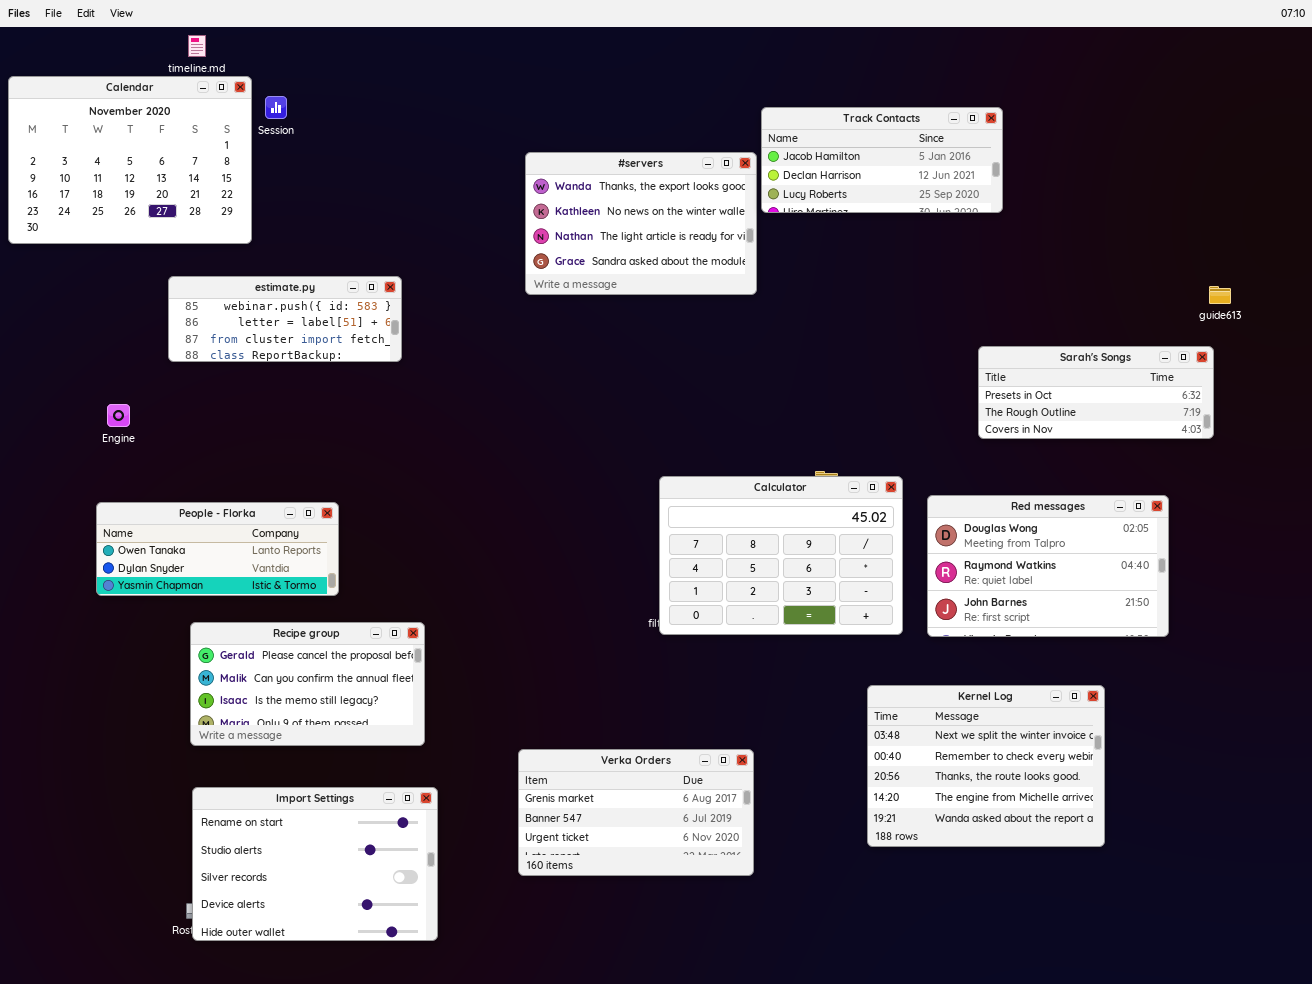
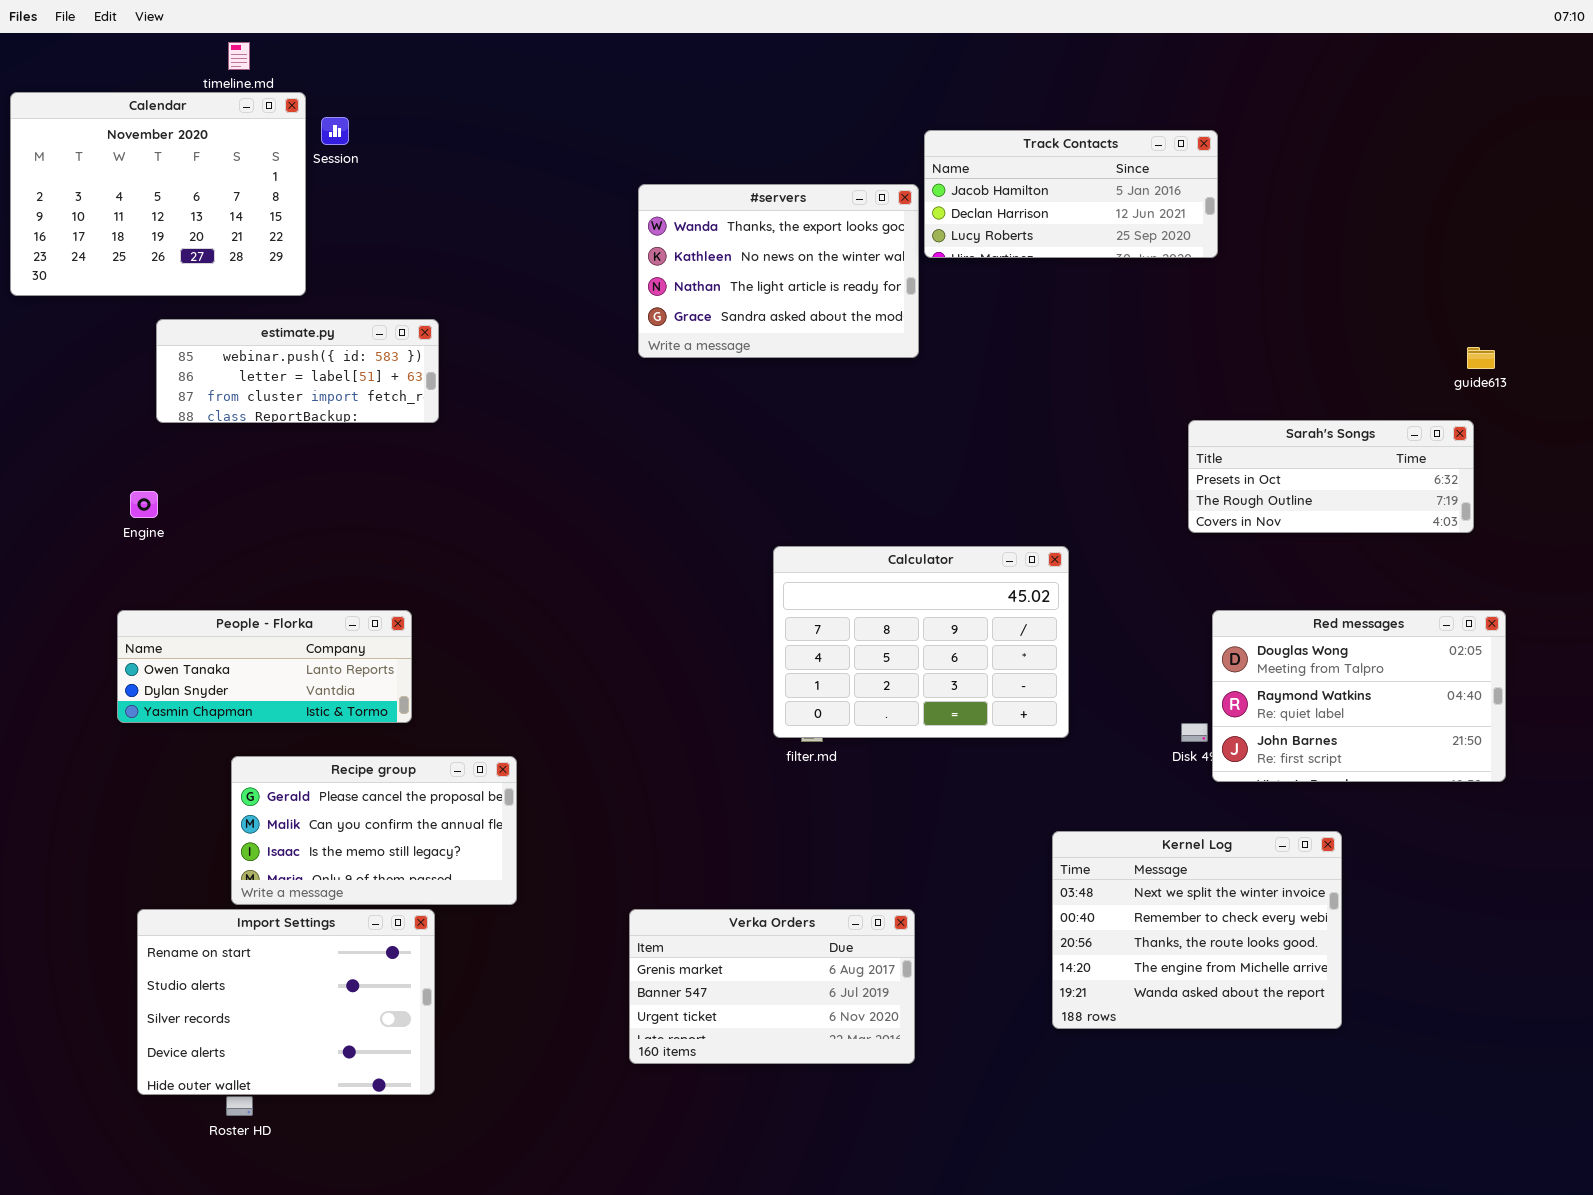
estimate.py: [168,276,402,362] -> [156,319,439,423], moved
Calculator: [659,476,903,635] -> [773,546,1069,738], moved
Red messages: [927,495,1169,637] -> [1212,610,1506,782], moved
Import Settings: [192,787,438,941] -> [137,909,435,1095], moved

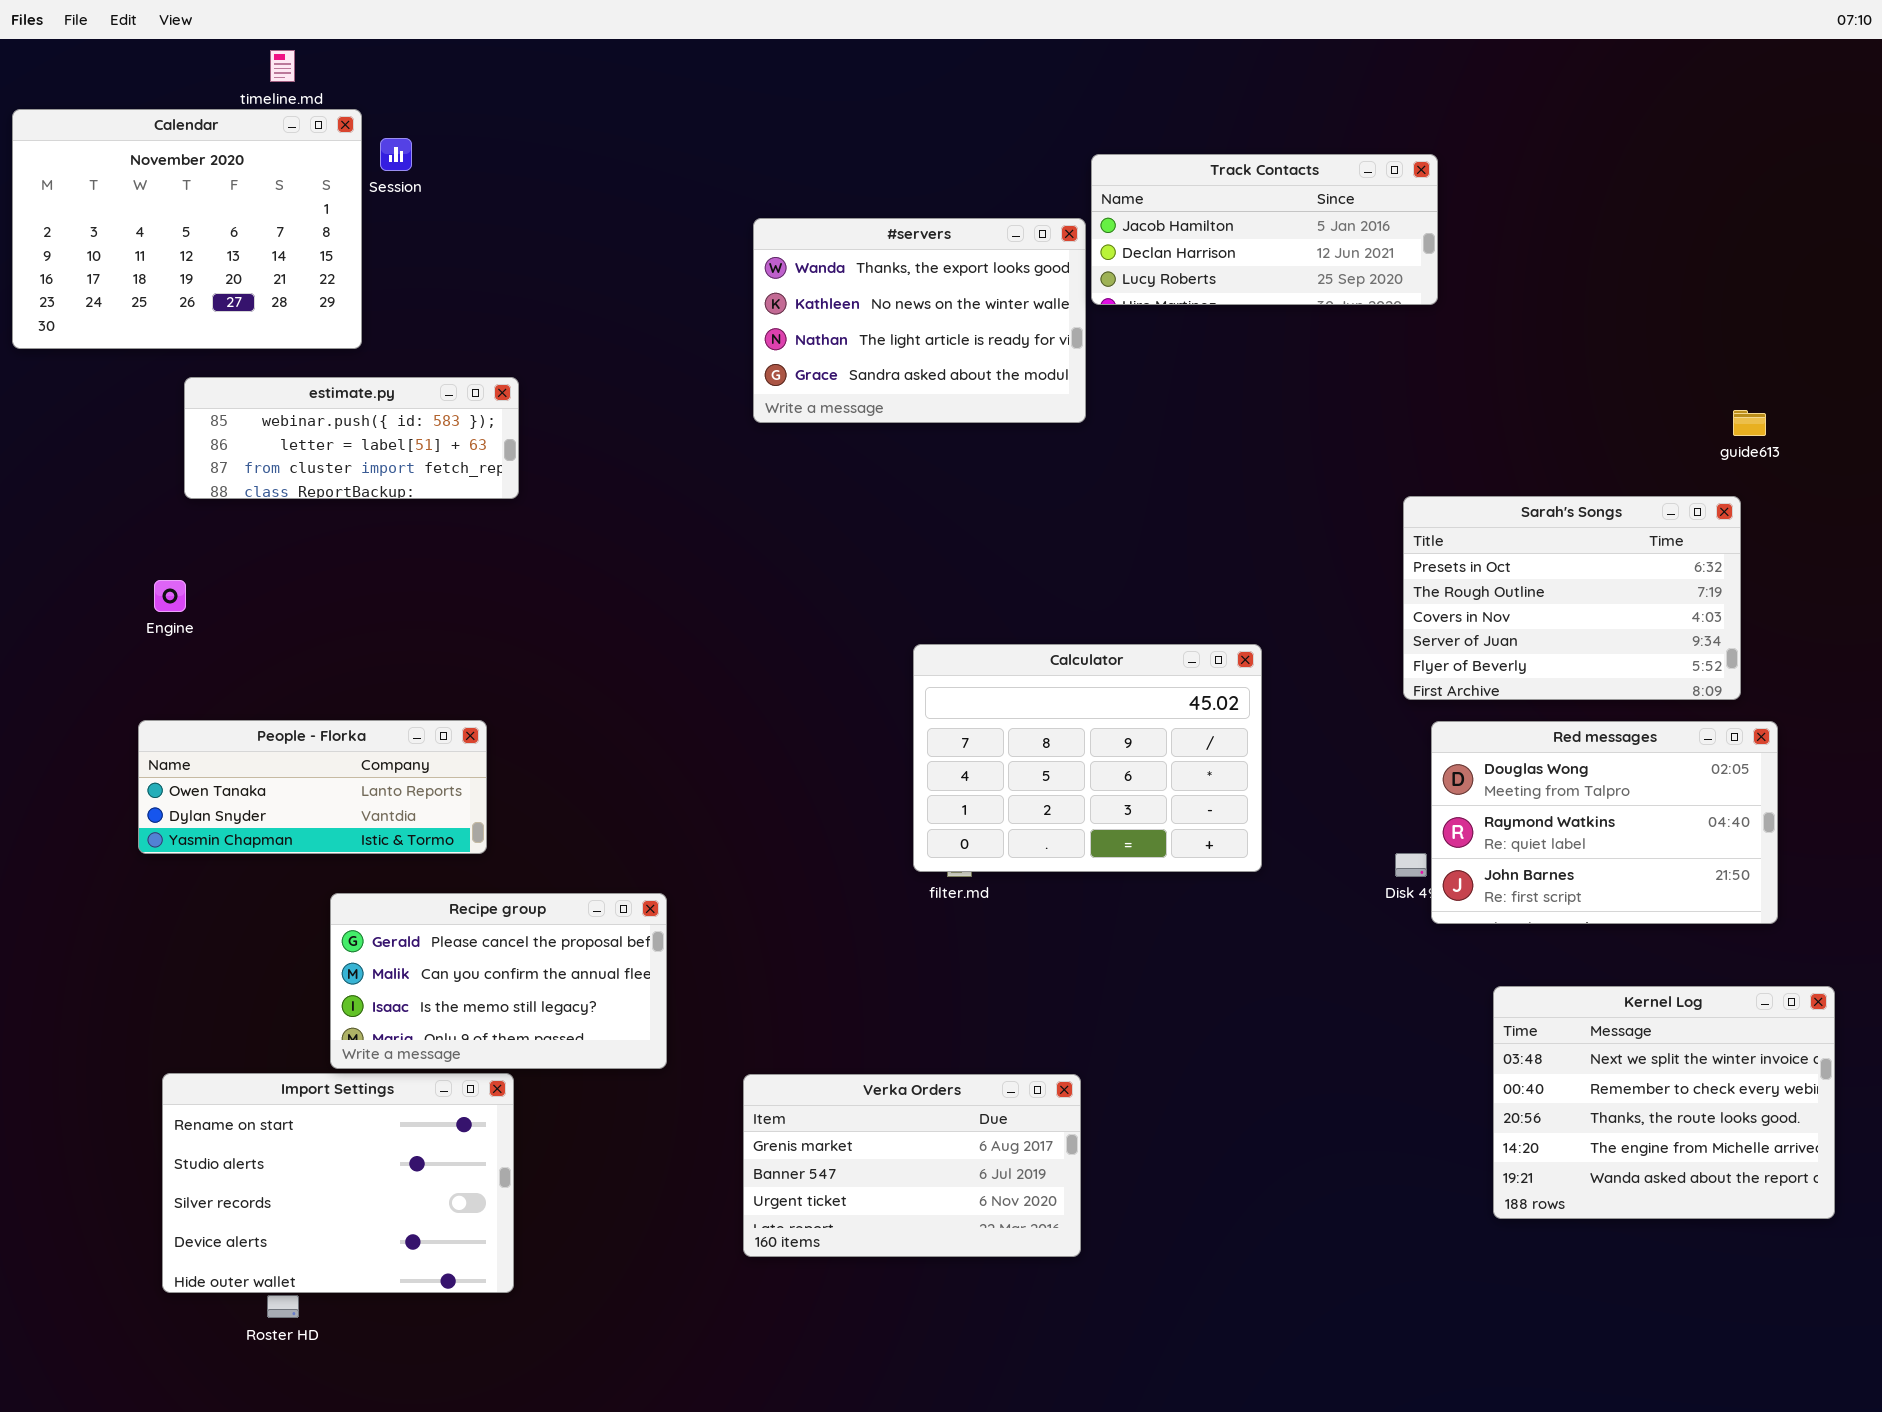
Sarah's Songs: [1188,420,1474,533] -> [1403,496,1741,700], resized
Recipe group: [231,756,517,905] -> [330,893,667,1069], moved
Kernel Log: [1052,831,1342,1029] -> [1493,986,1835,1219], moved

